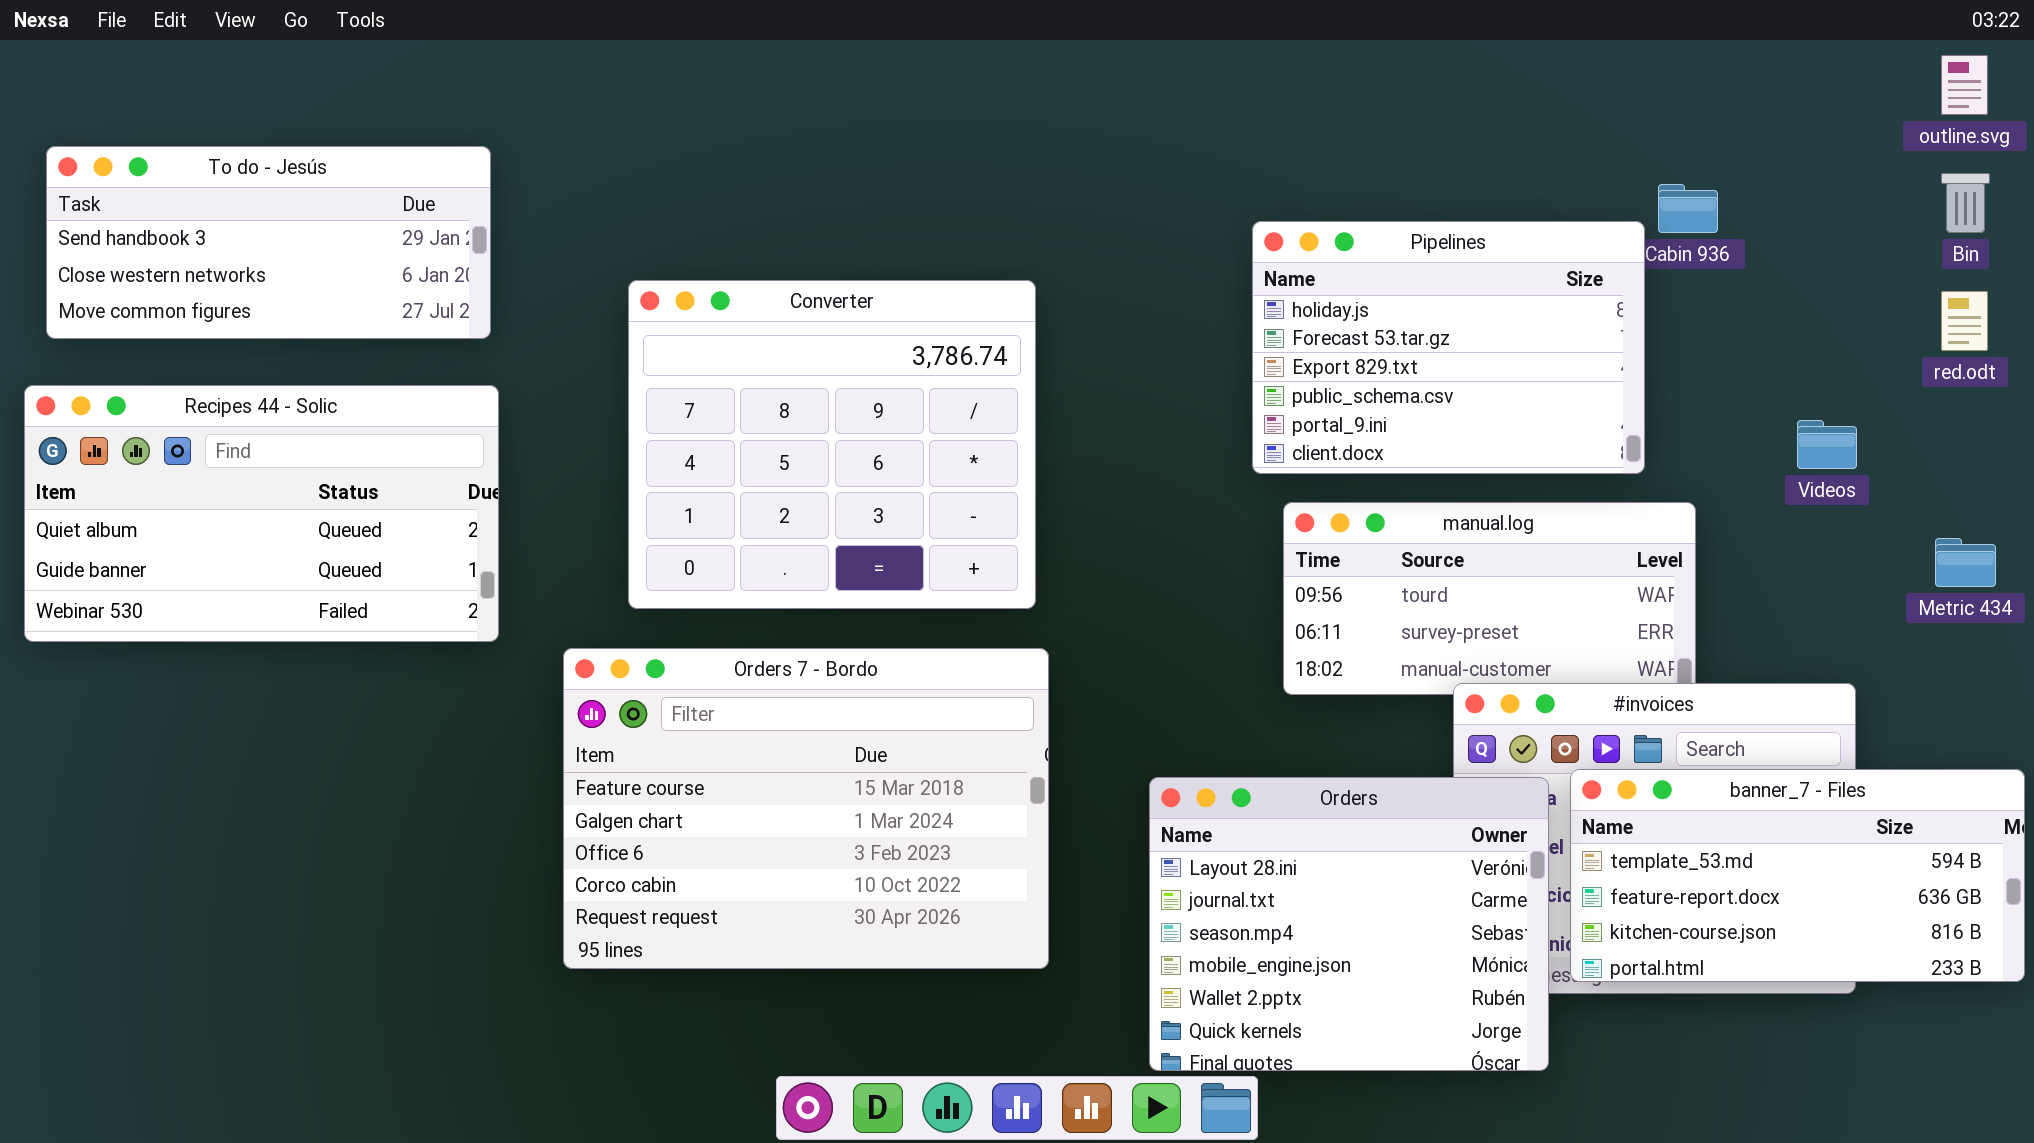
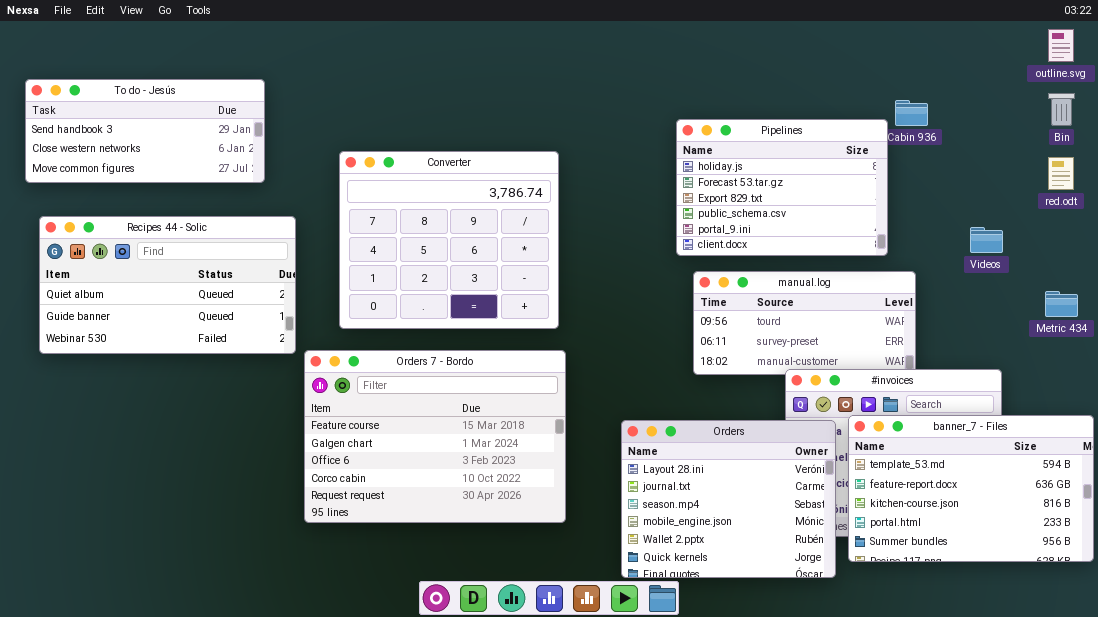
Recipes 44 - Solic: [24,385,499,642] -> [39,216,296,354], moved
banner_7 - Files: [1570,769,2025,982] -> [848,415,1094,562], resized

